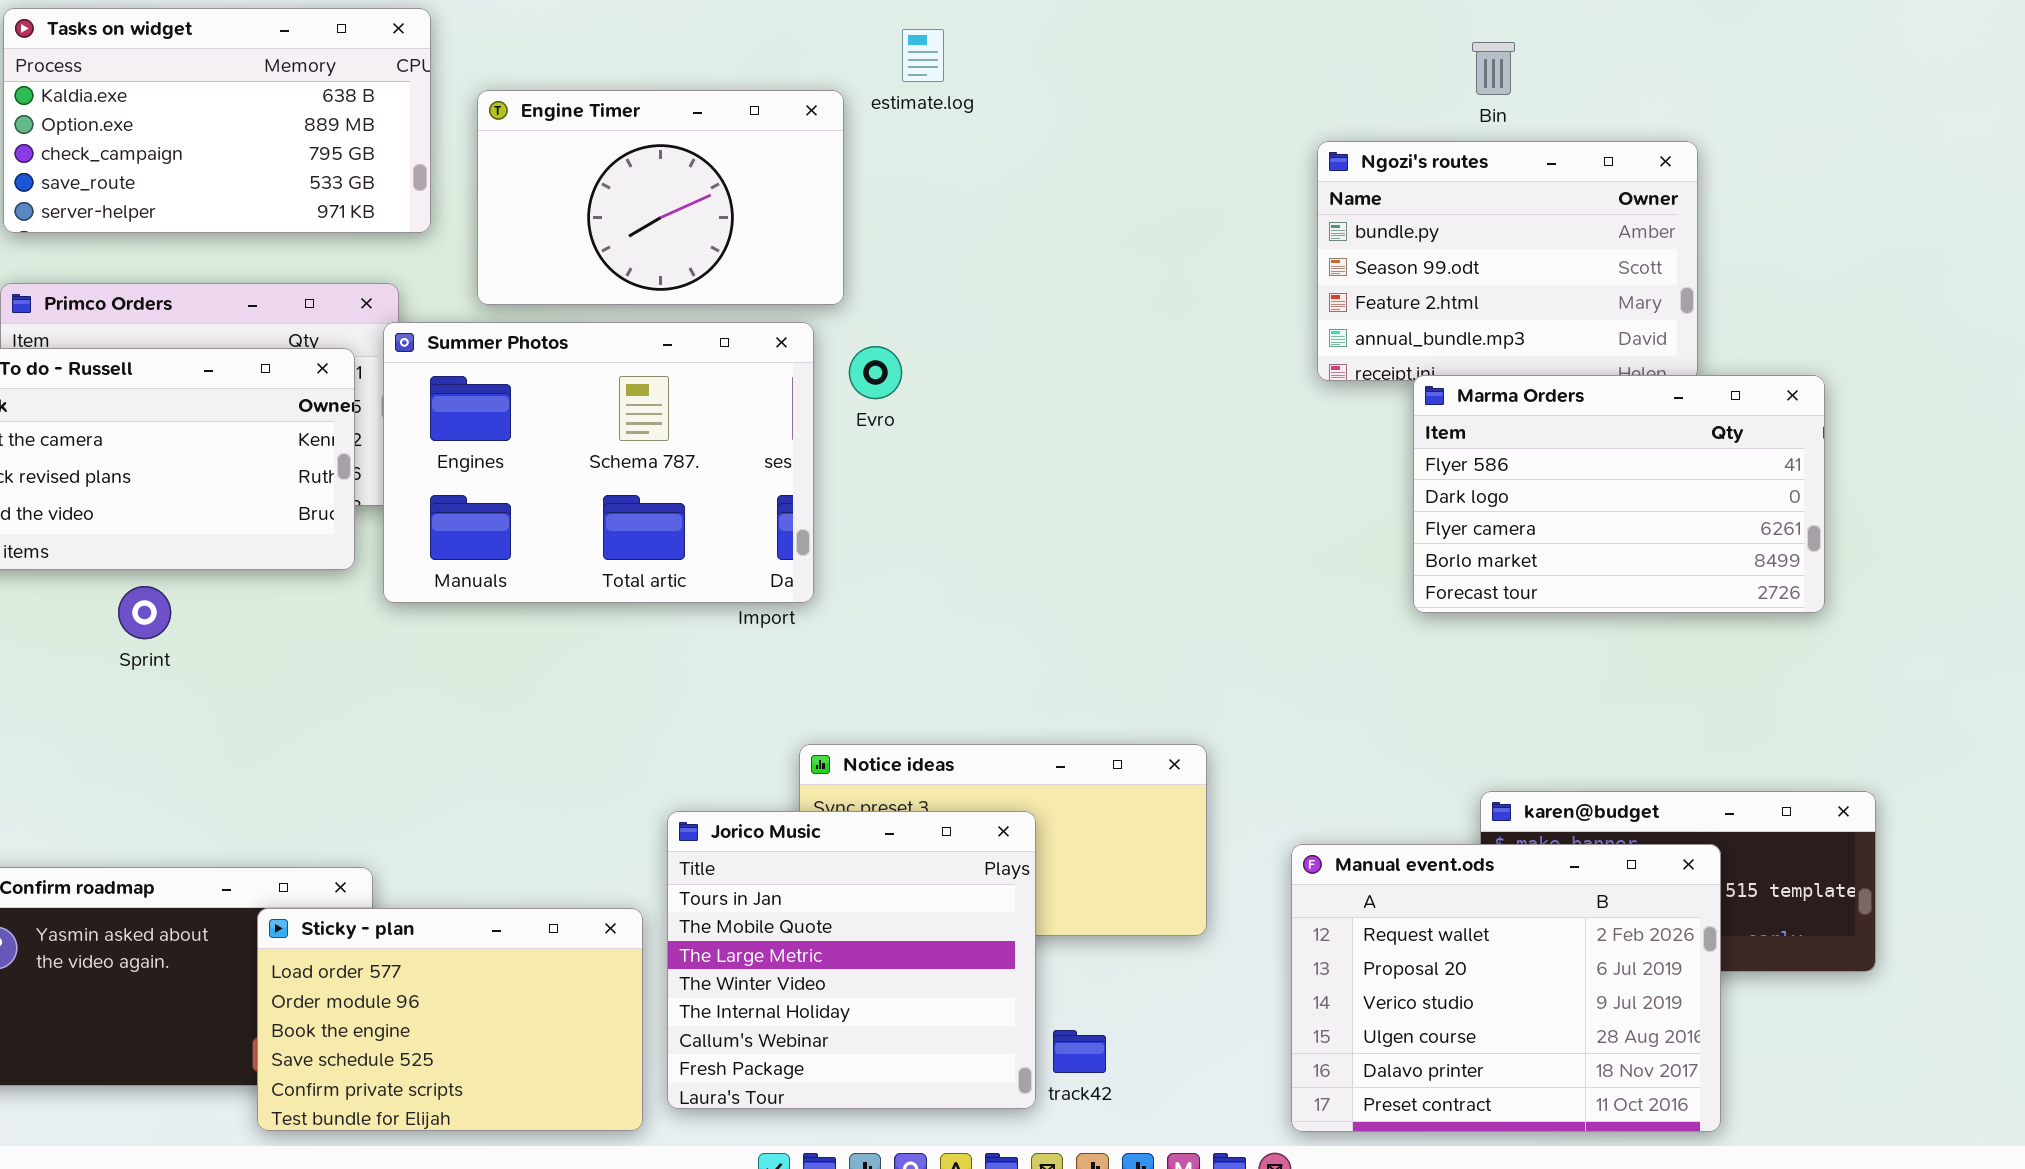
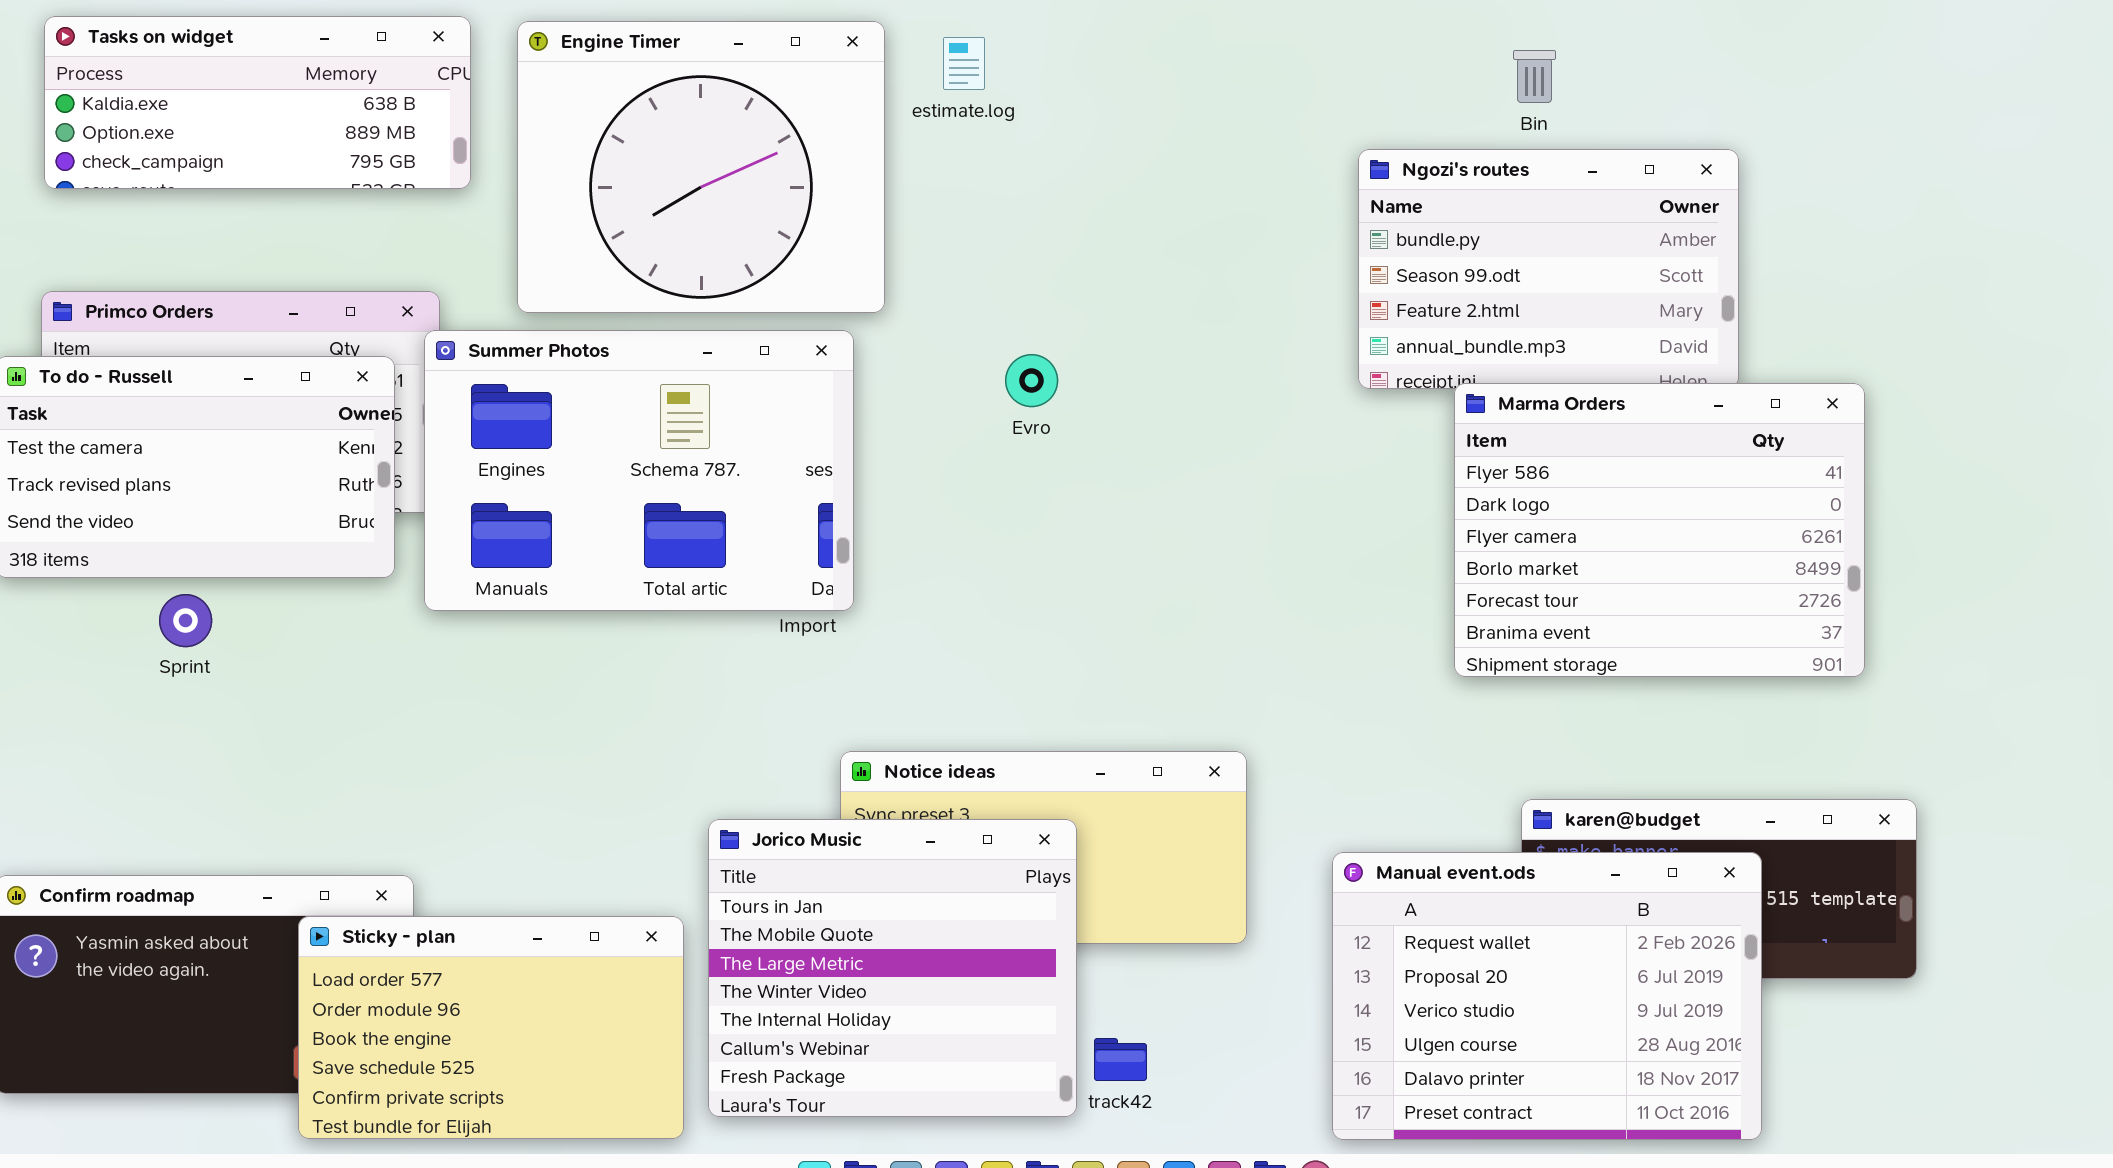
Tasks on widget: [3,8,431,233] -> [44,16,471,189], resized
Engine Timer: [477,90,844,305] -> [517,21,885,313], resized
Evro: [849,346,902,399] -> [1005,354,1058,407], moved
Marma Orders: [1413,375,1825,613] -> [1454,383,1865,677], resized

